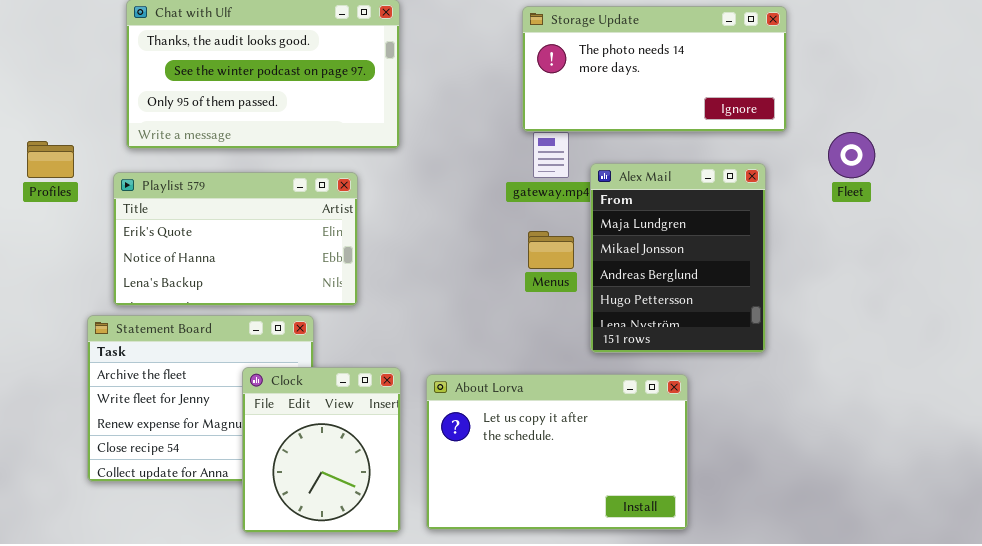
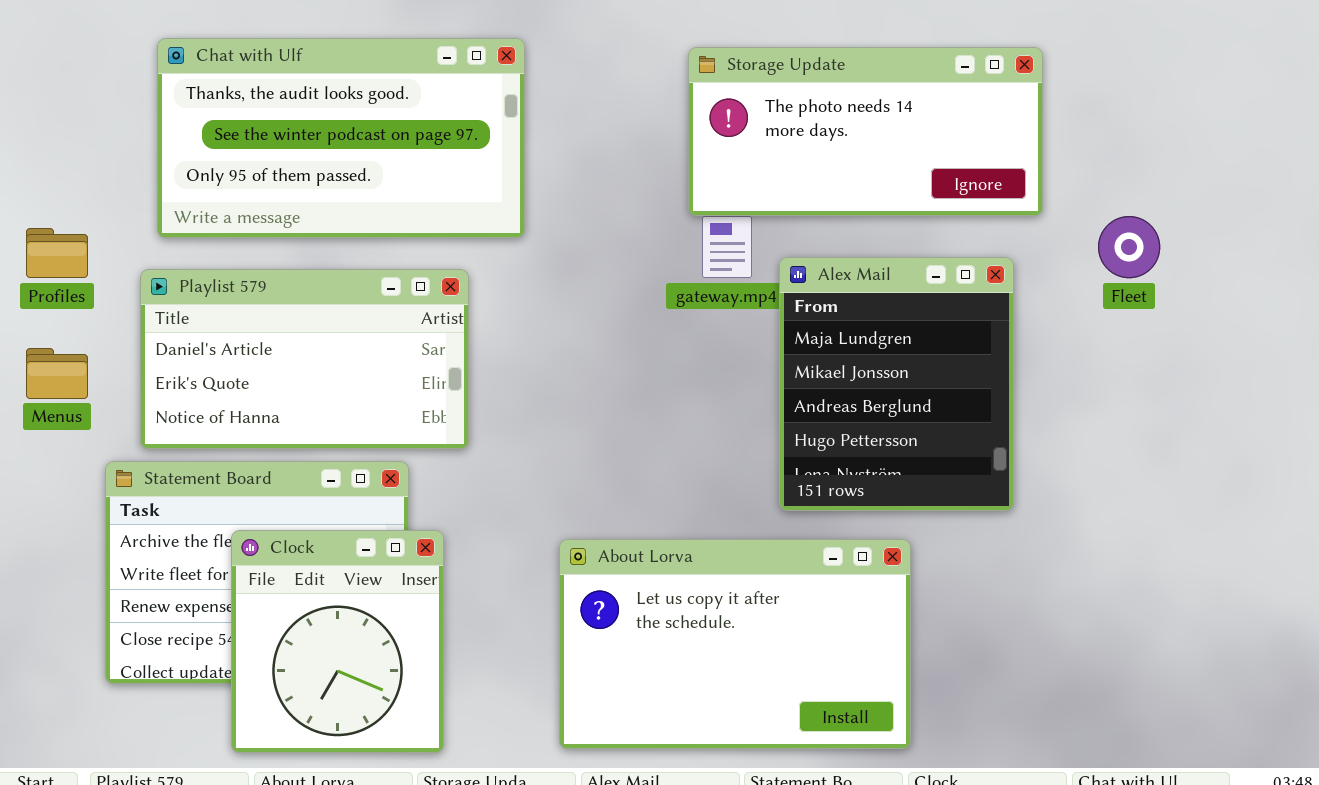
Playlist 579: [113,172,358,306] -> [140,269,469,449], scrolled up 1 row
Menus: [528,231,574,269] -> [26,348,88,399], moved
Clock: [242,367,401,533] -> [231,530,444,753], moved

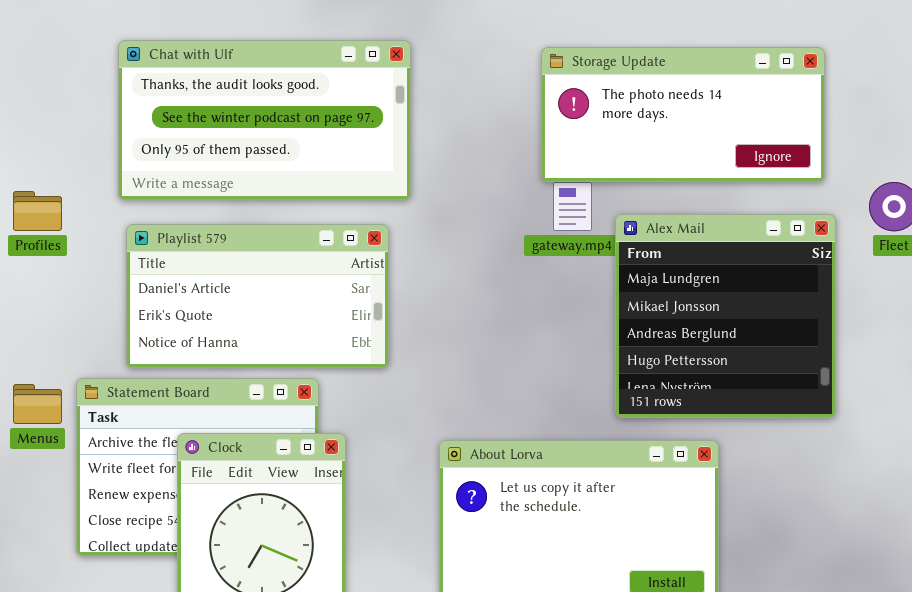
Alex Mail: [779,257,1014,511] -> [615,214,836,418], resized
Playlist 579: [140,269,469,449] -> [126,224,389,368], moved
Menus: [26,348,88,399] -> [13,384,62,424], moved

